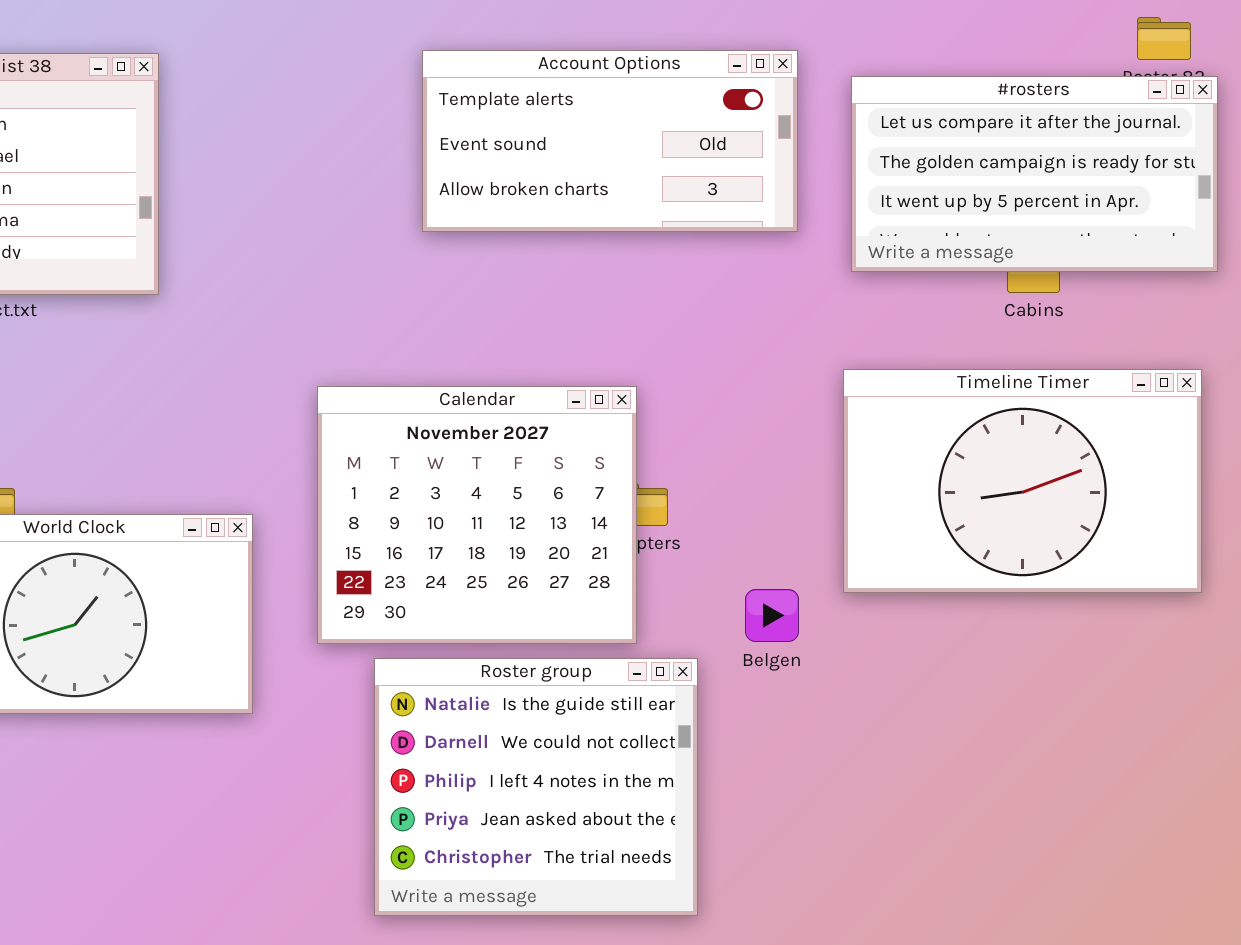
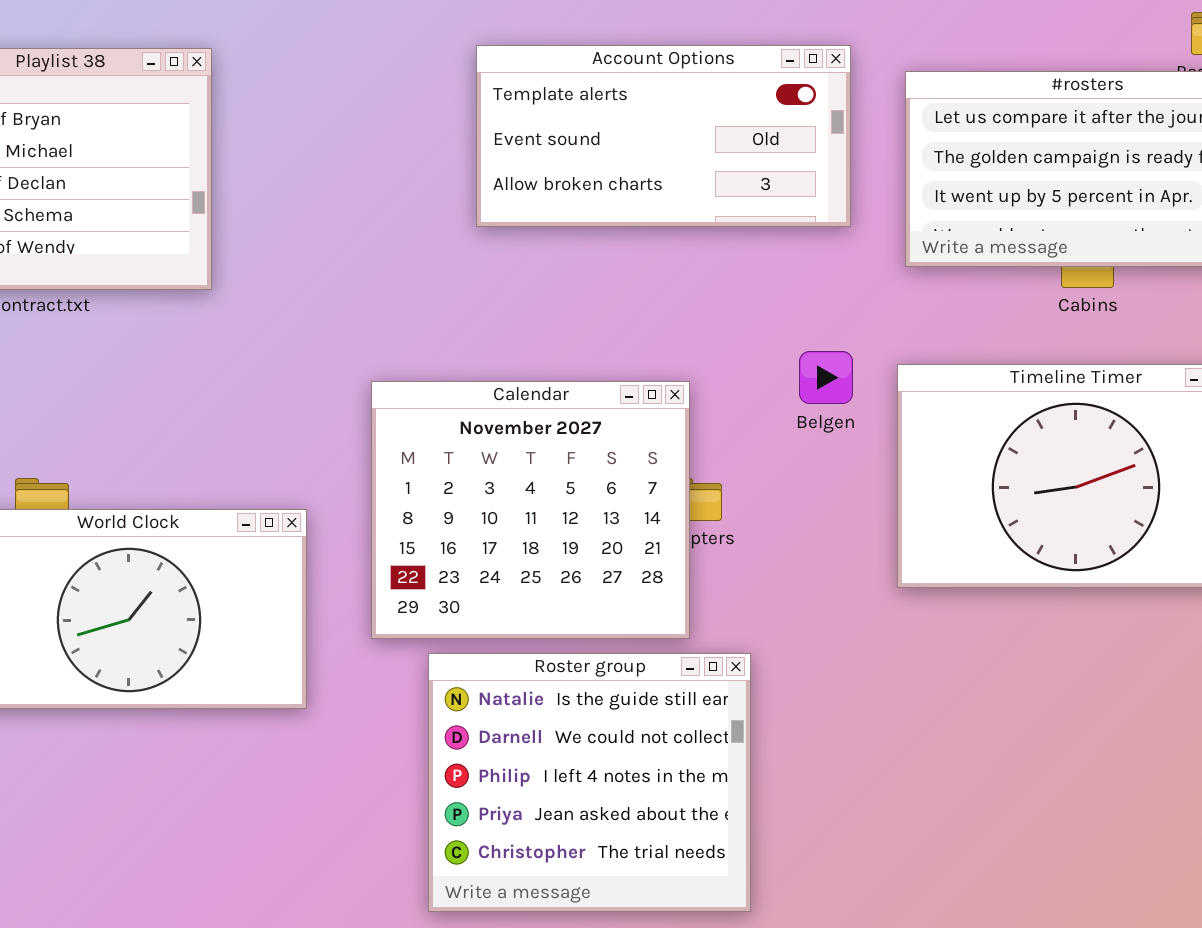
Belgen: [745,589,799,642] -> [799,351,853,404], moved

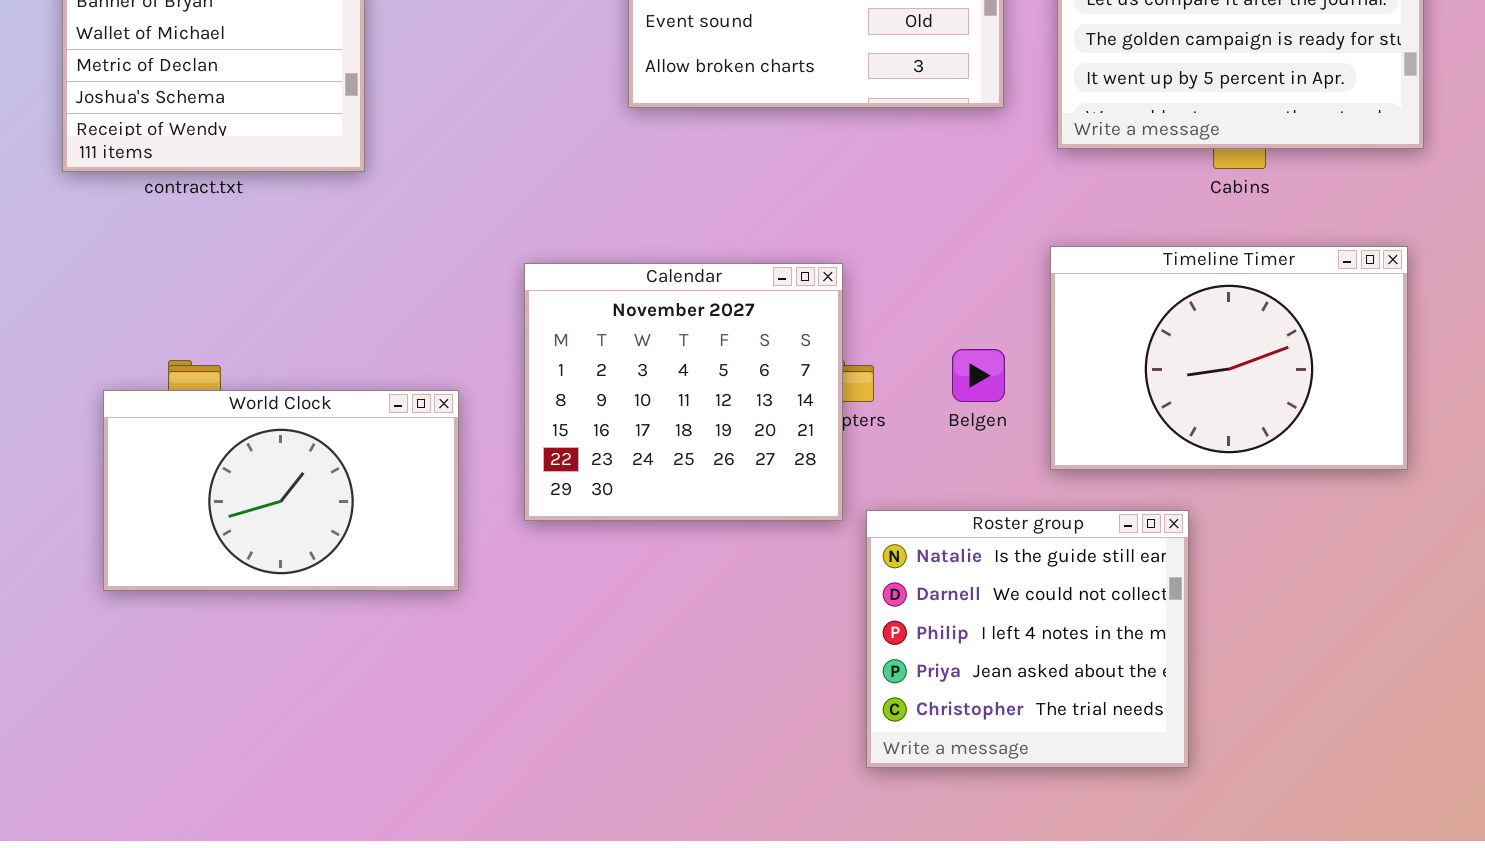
Belgen: [799,351,853,404] -> [952,349,1005,402], moved
Roster group: [428,653,751,912] -> [866,510,1189,768], moved

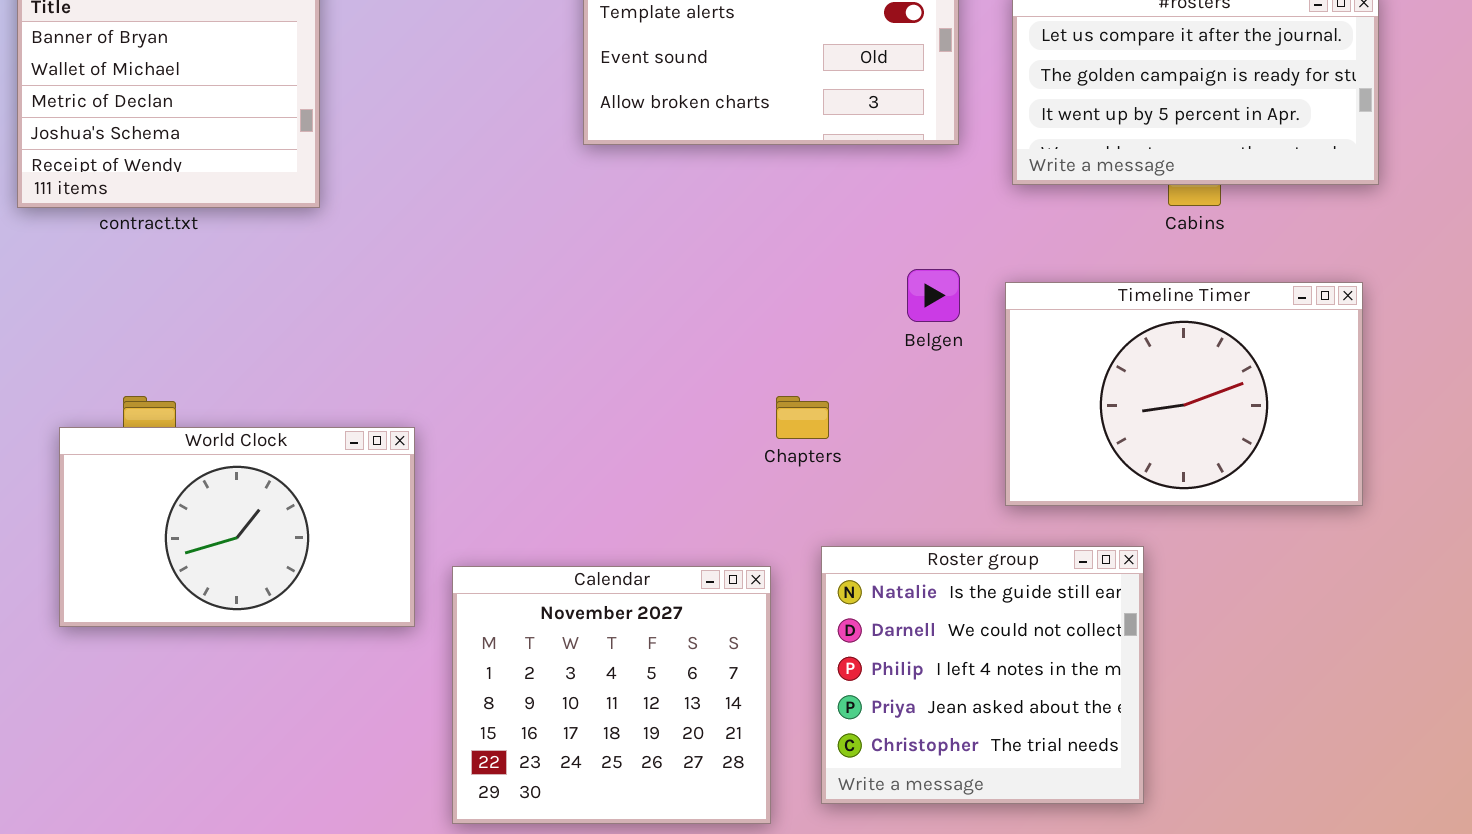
Calendar: [524,263,843,521] -> [452,566,771,824], moved
Belgen: [952,349,1005,402] -> [907,269,960,322], moved

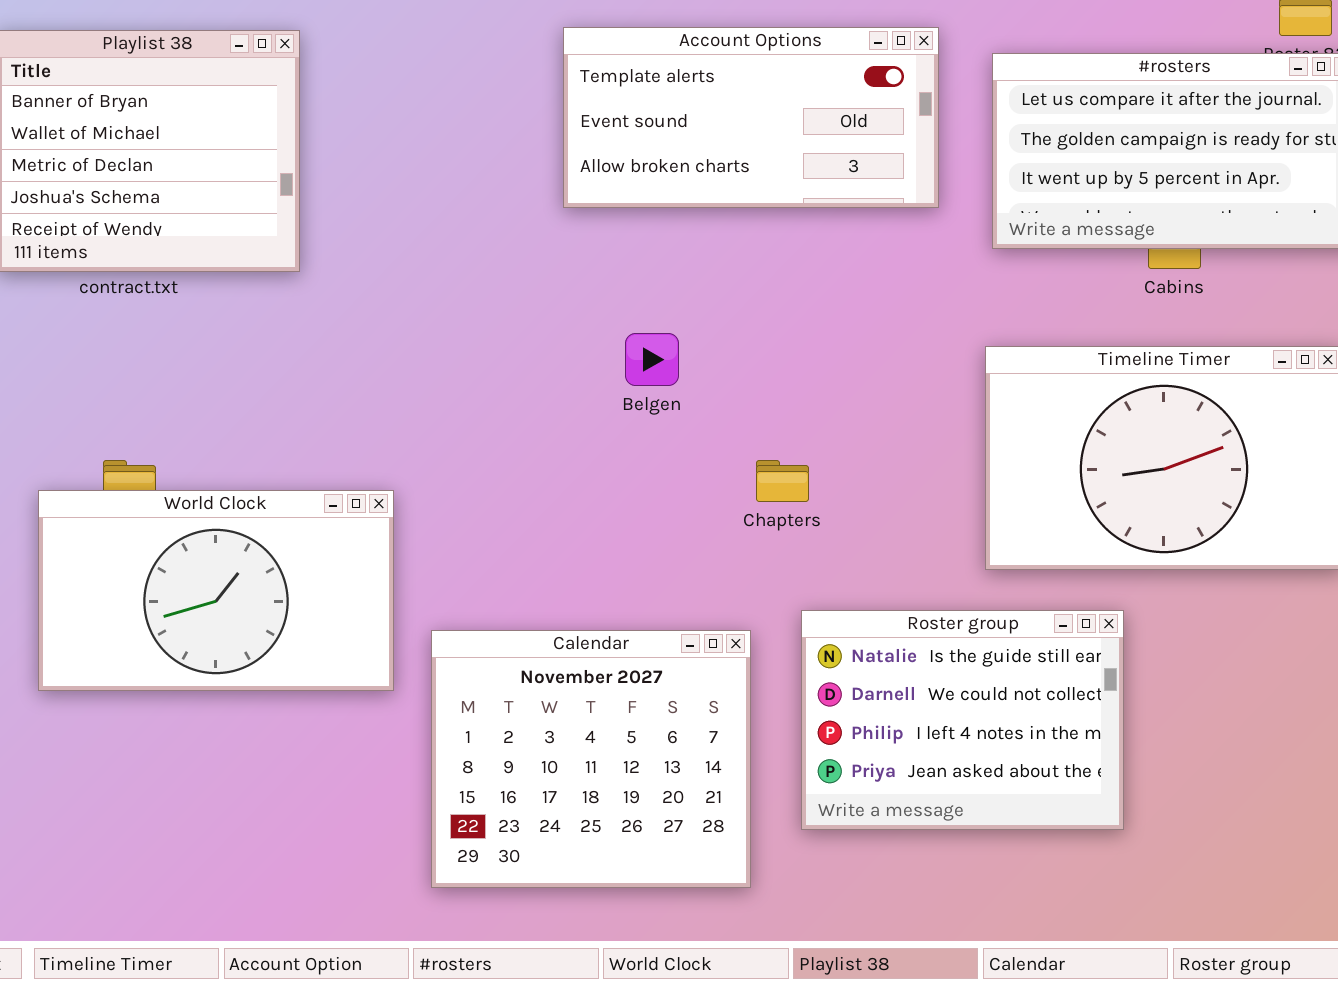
Belgen: [907,269,960,322] -> [625,333,679,386], moved
Roster group: [821,546,1144,804] -> [801,610,1124,830], resized

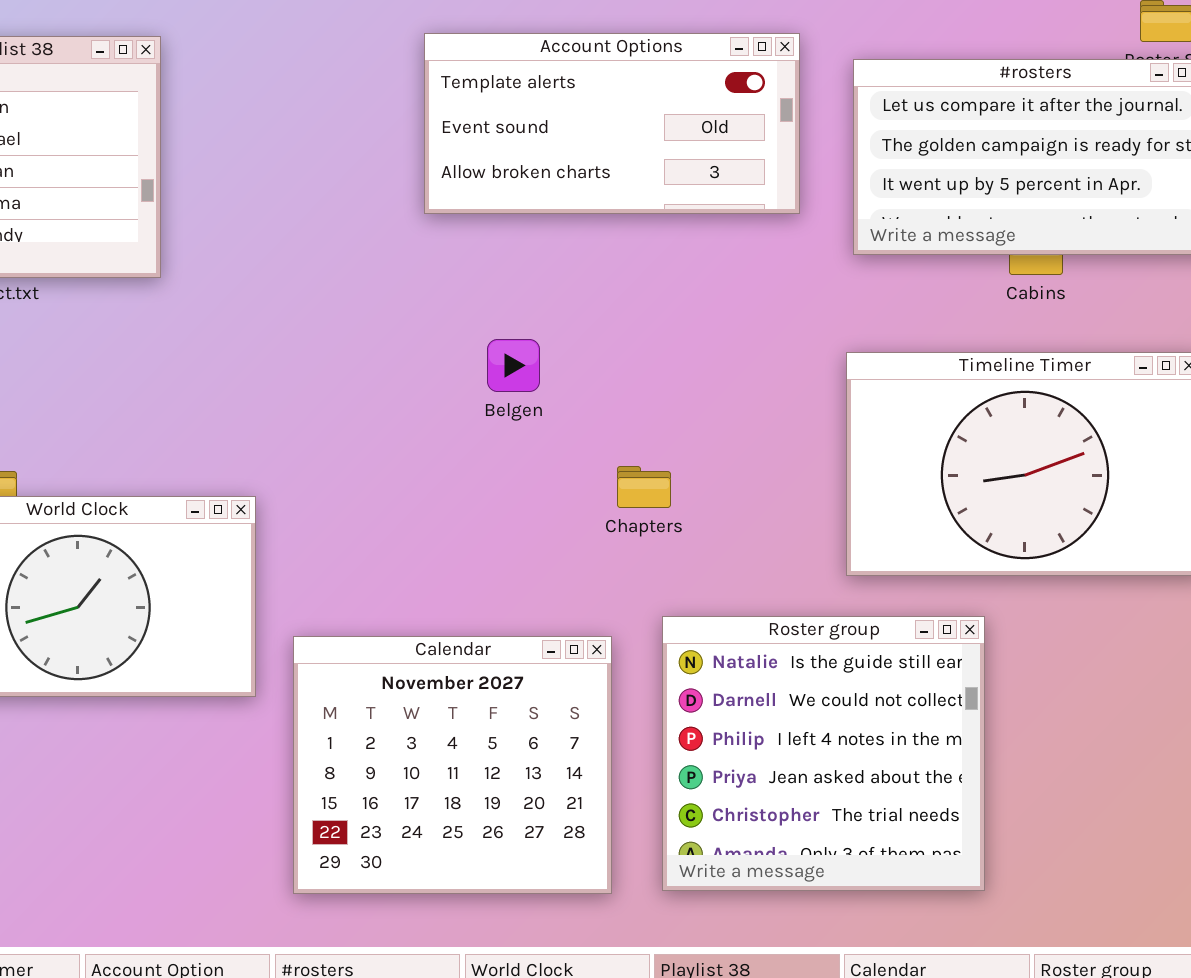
Roster group: [801,610,1124,830] -> [662,616,985,891], resized

